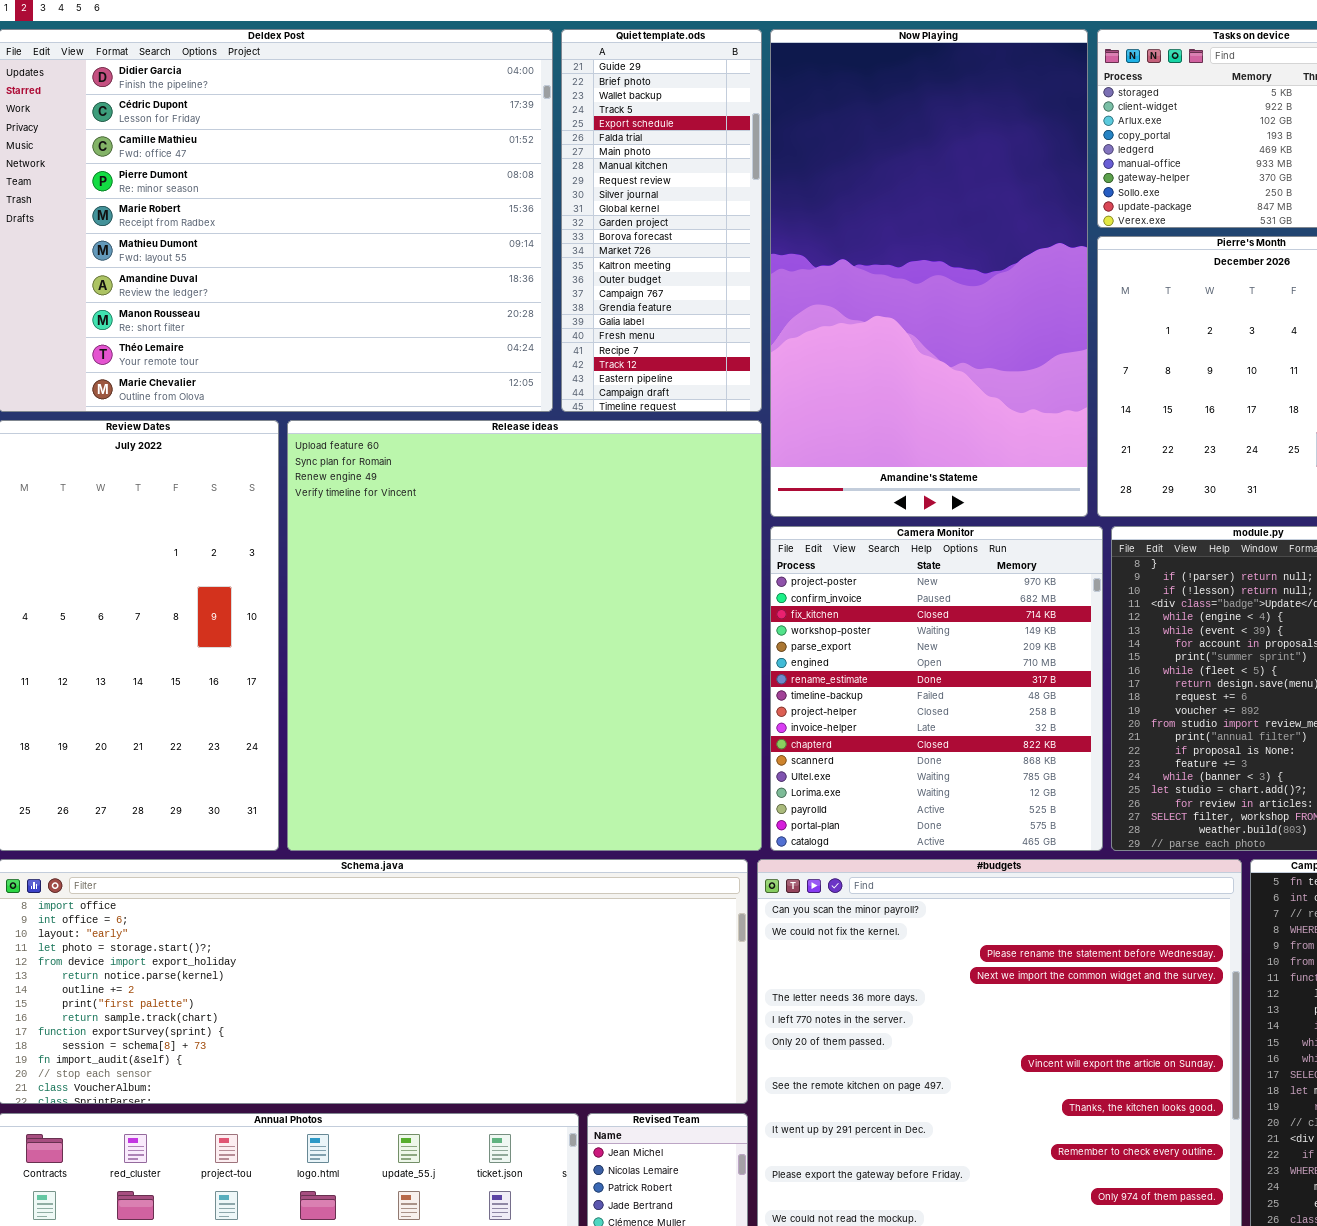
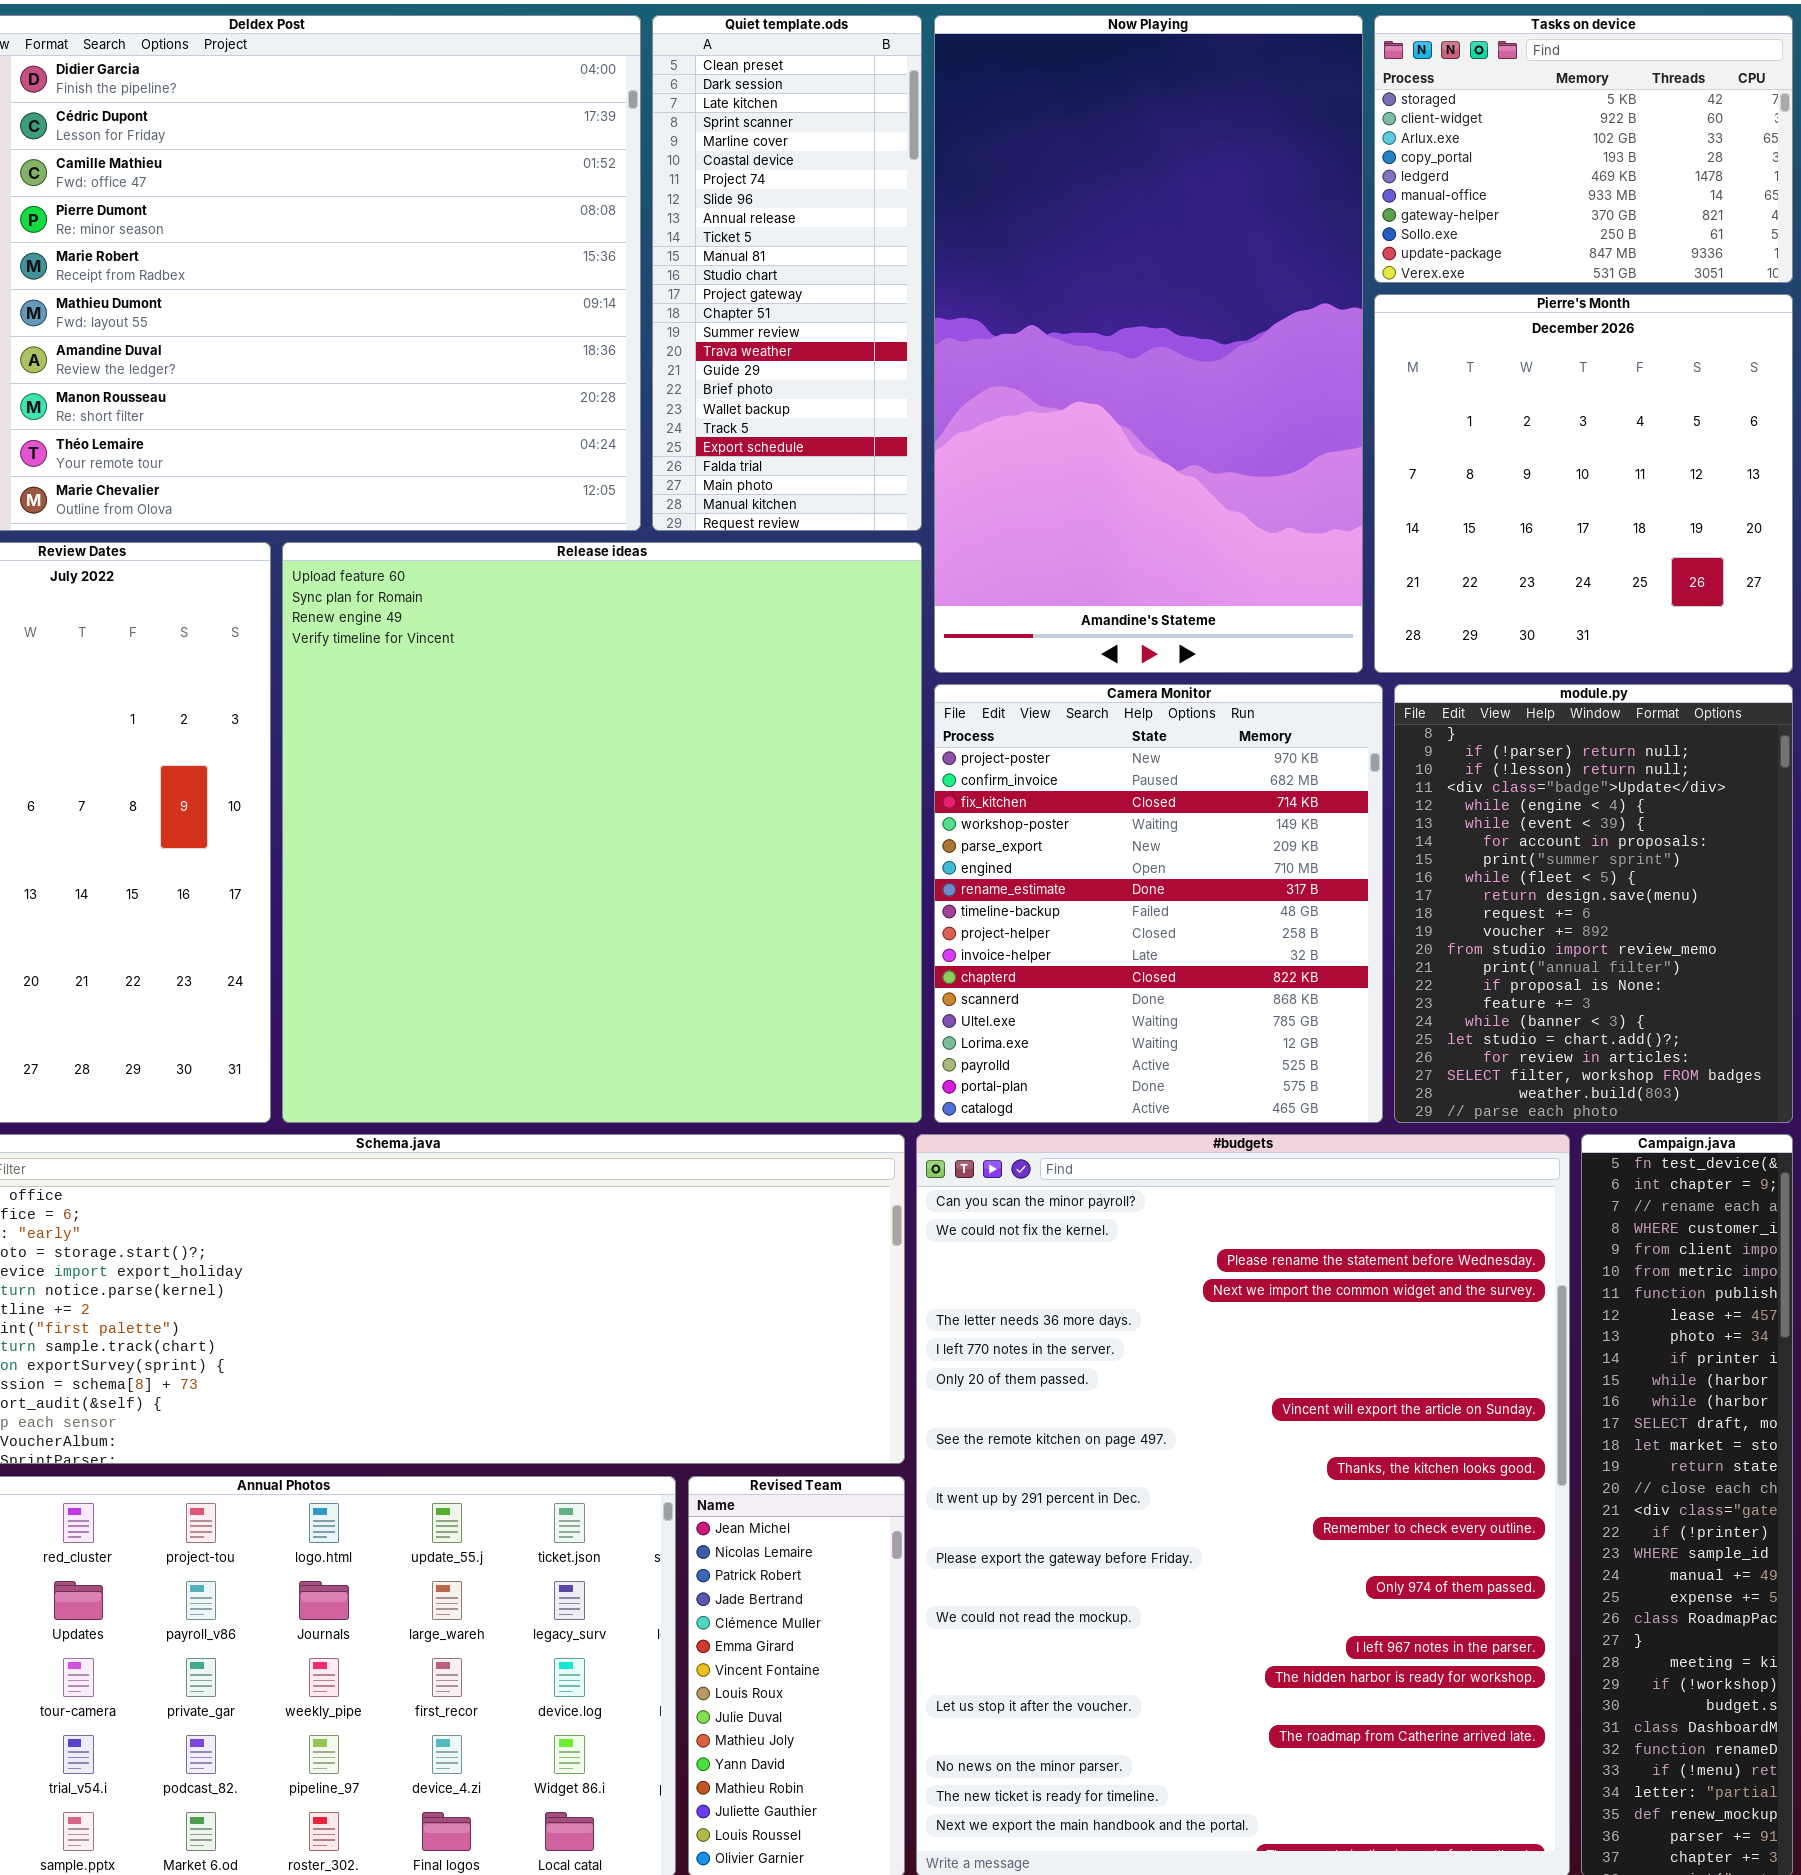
Quiet template.ods: [561,29,762,412] -> [652,15,922,531], scrolled up 16 rows

